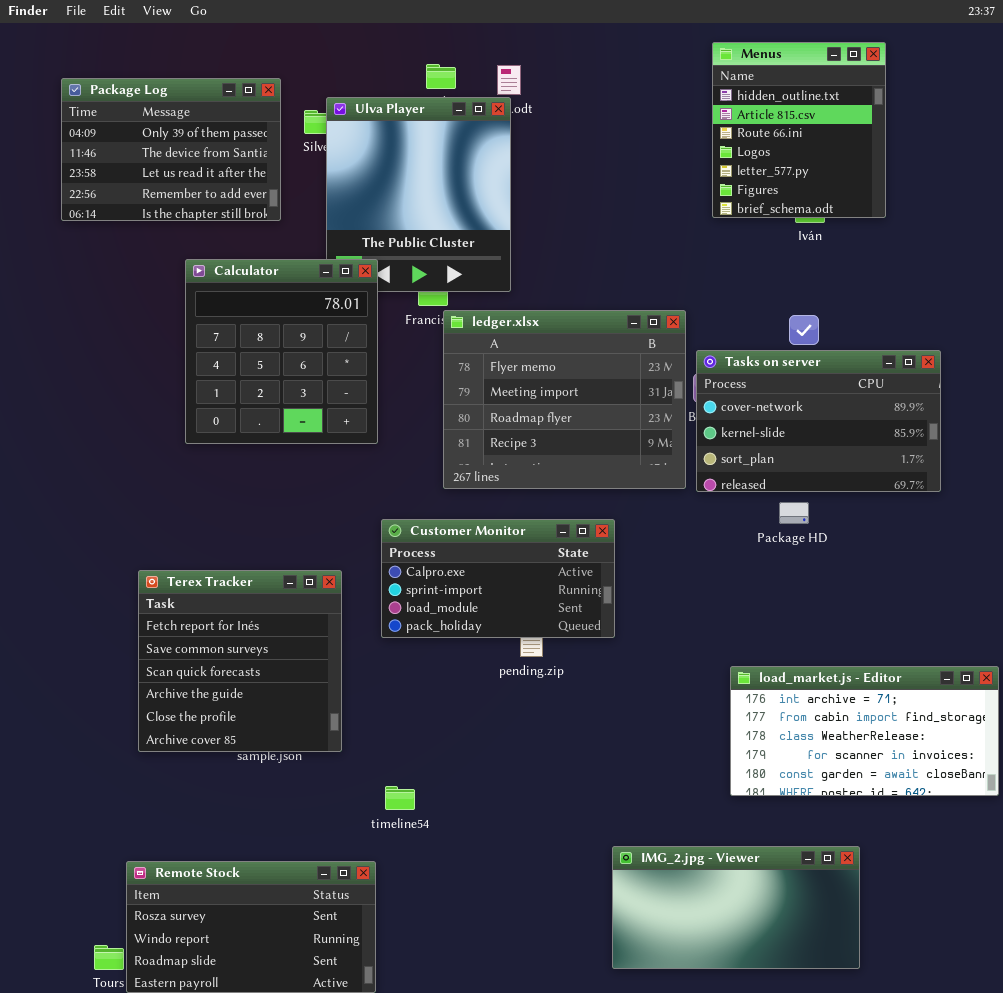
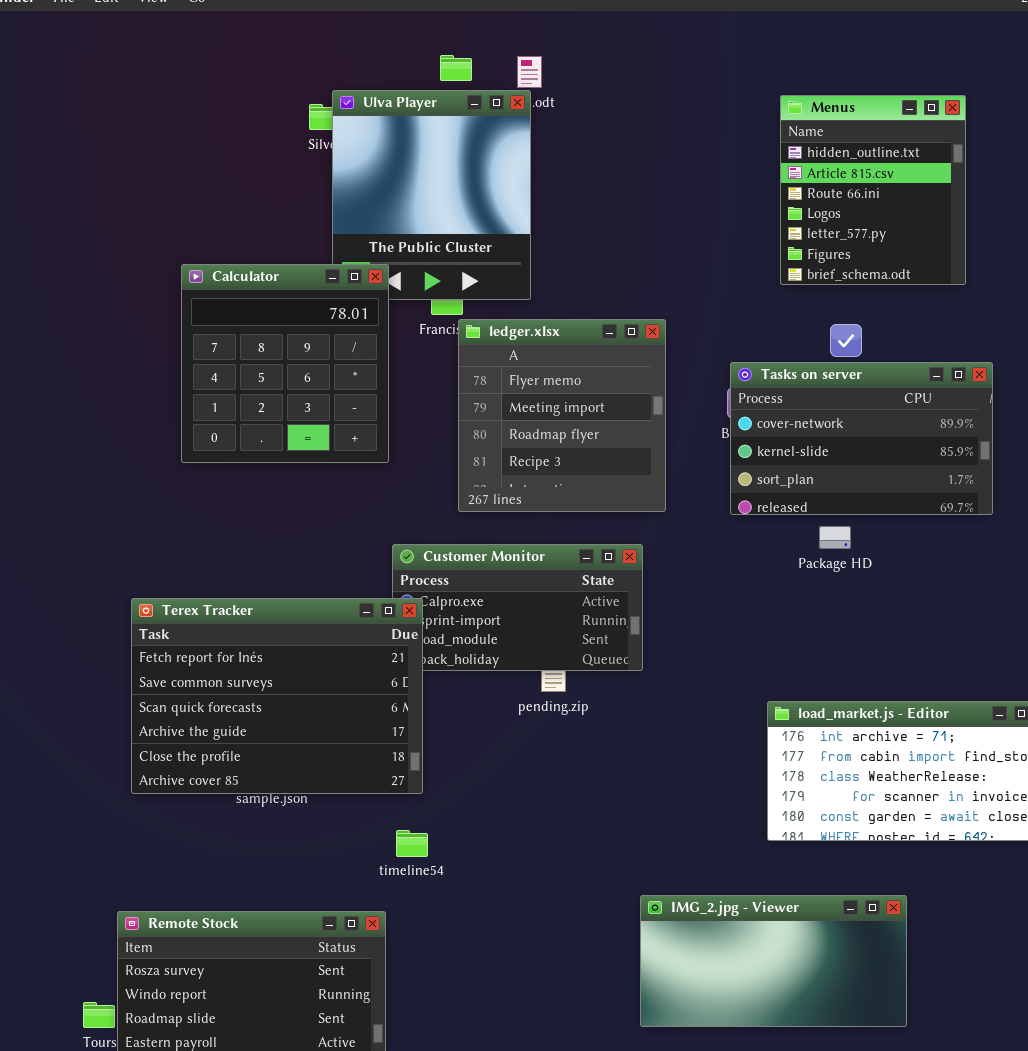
Menus: [712,42,886,218] -> [780,95,966,285], moved
Package Log: [61,78,281,221] -> none, closed
ledger.xlsx: [443,310,686,489] -> [458,319,666,512], resized
Terex Tracker: [138,570,342,752] -> [131,598,423,794], resized

